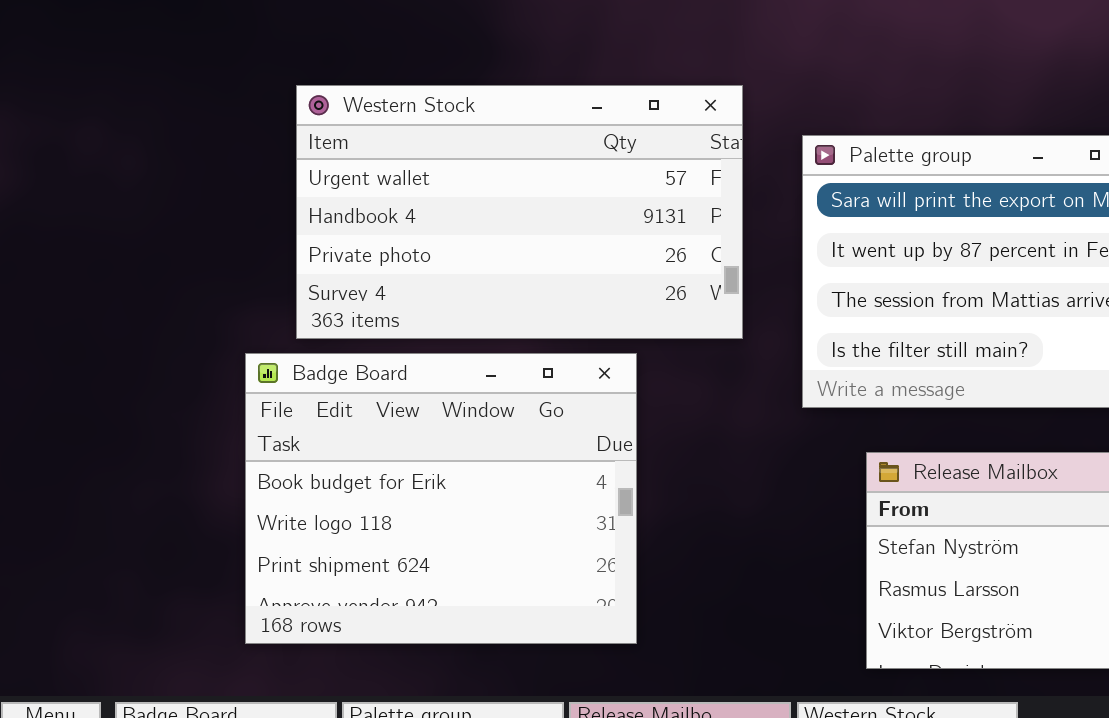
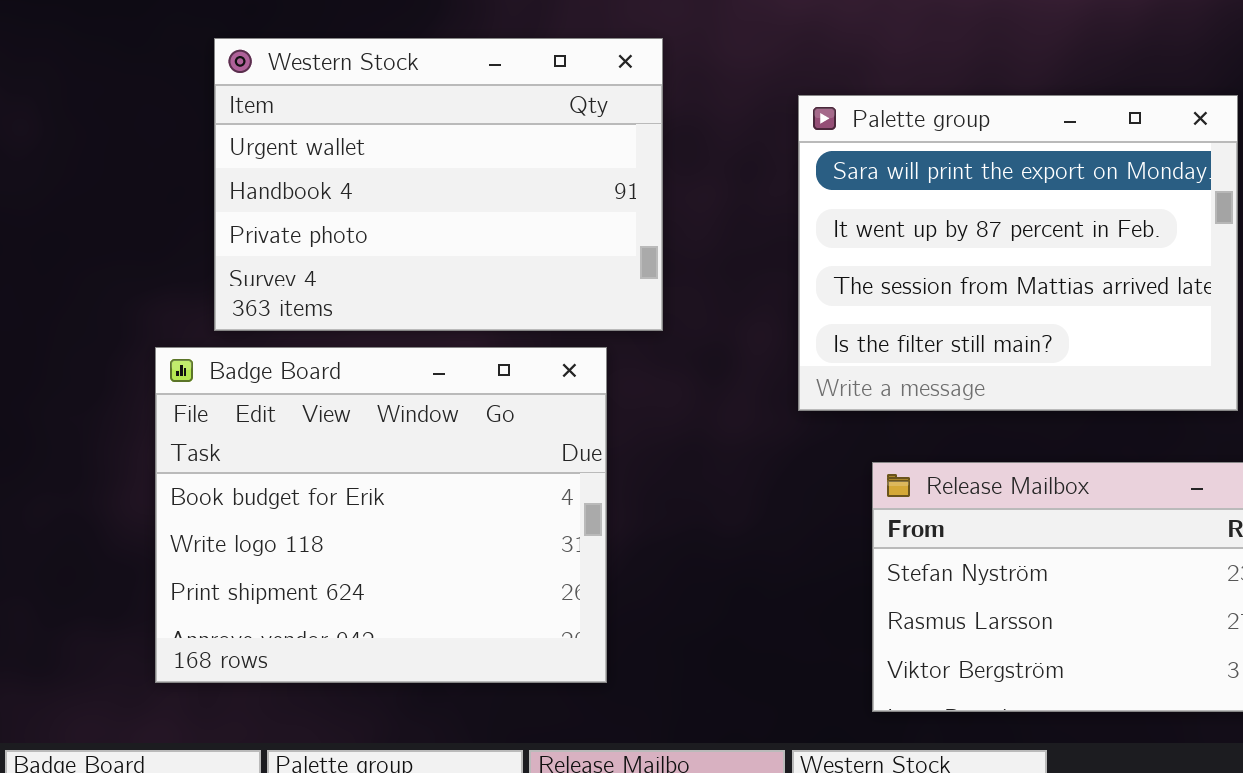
Western Stock: [296,85,743,339] -> [214,38,663,331], resized

